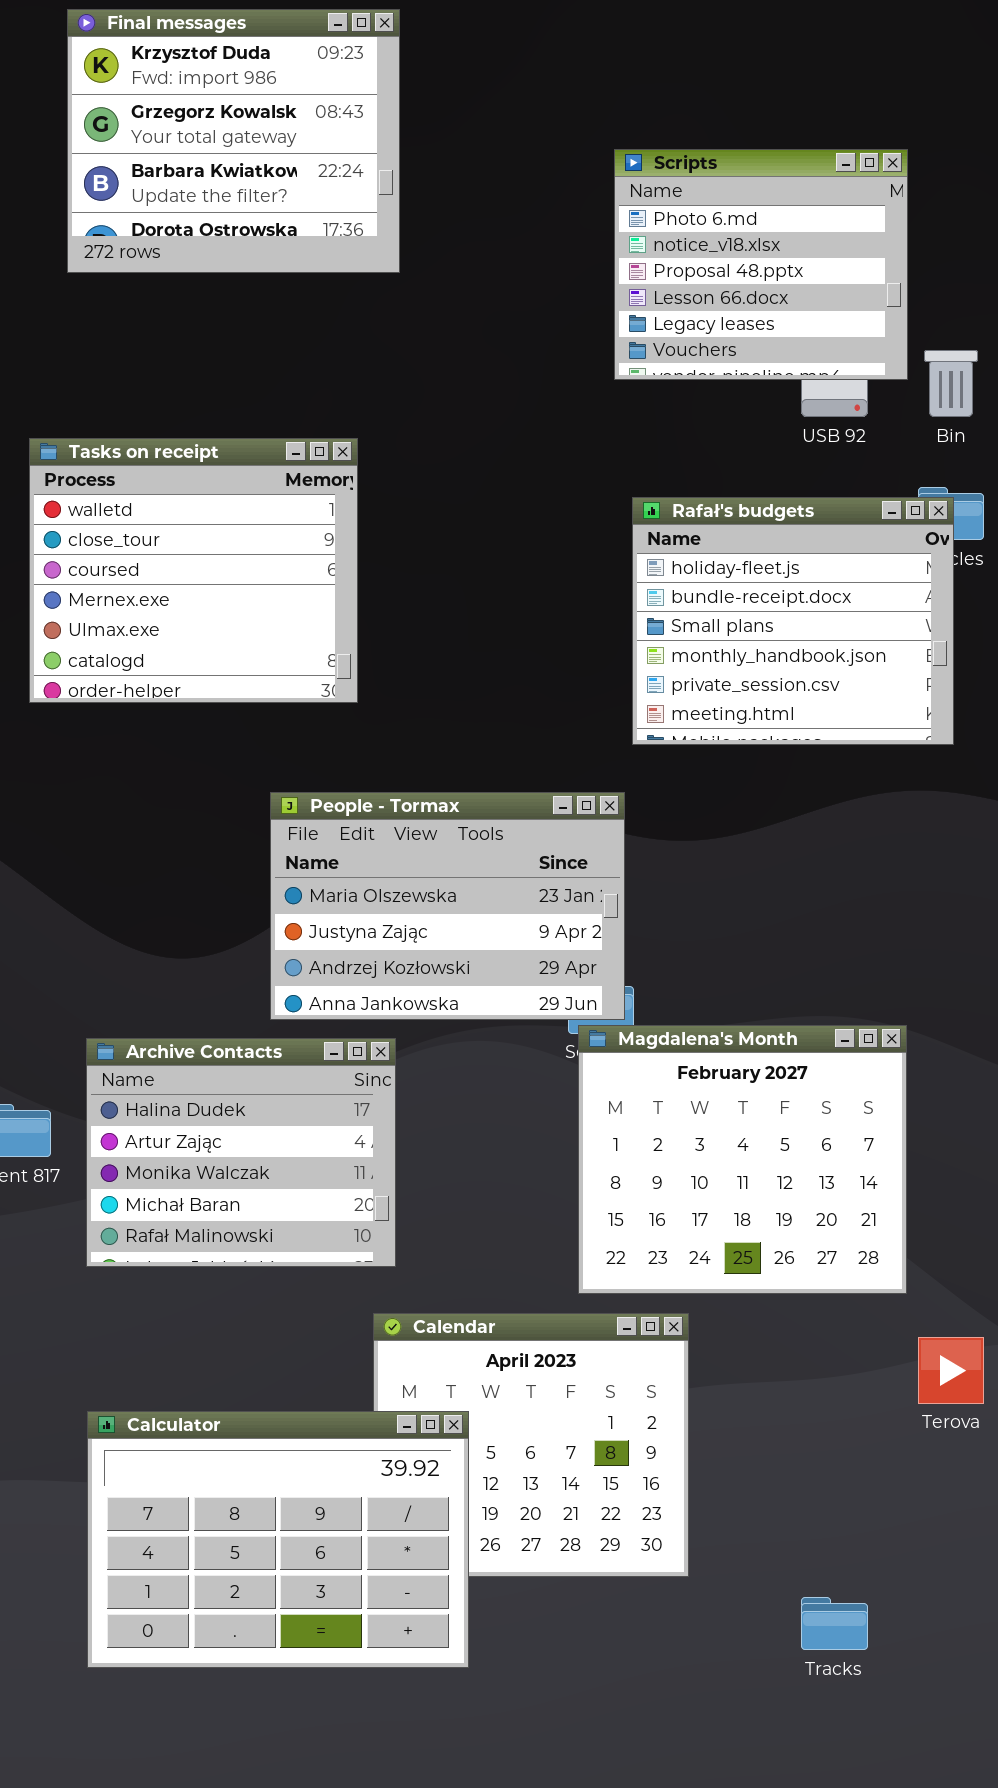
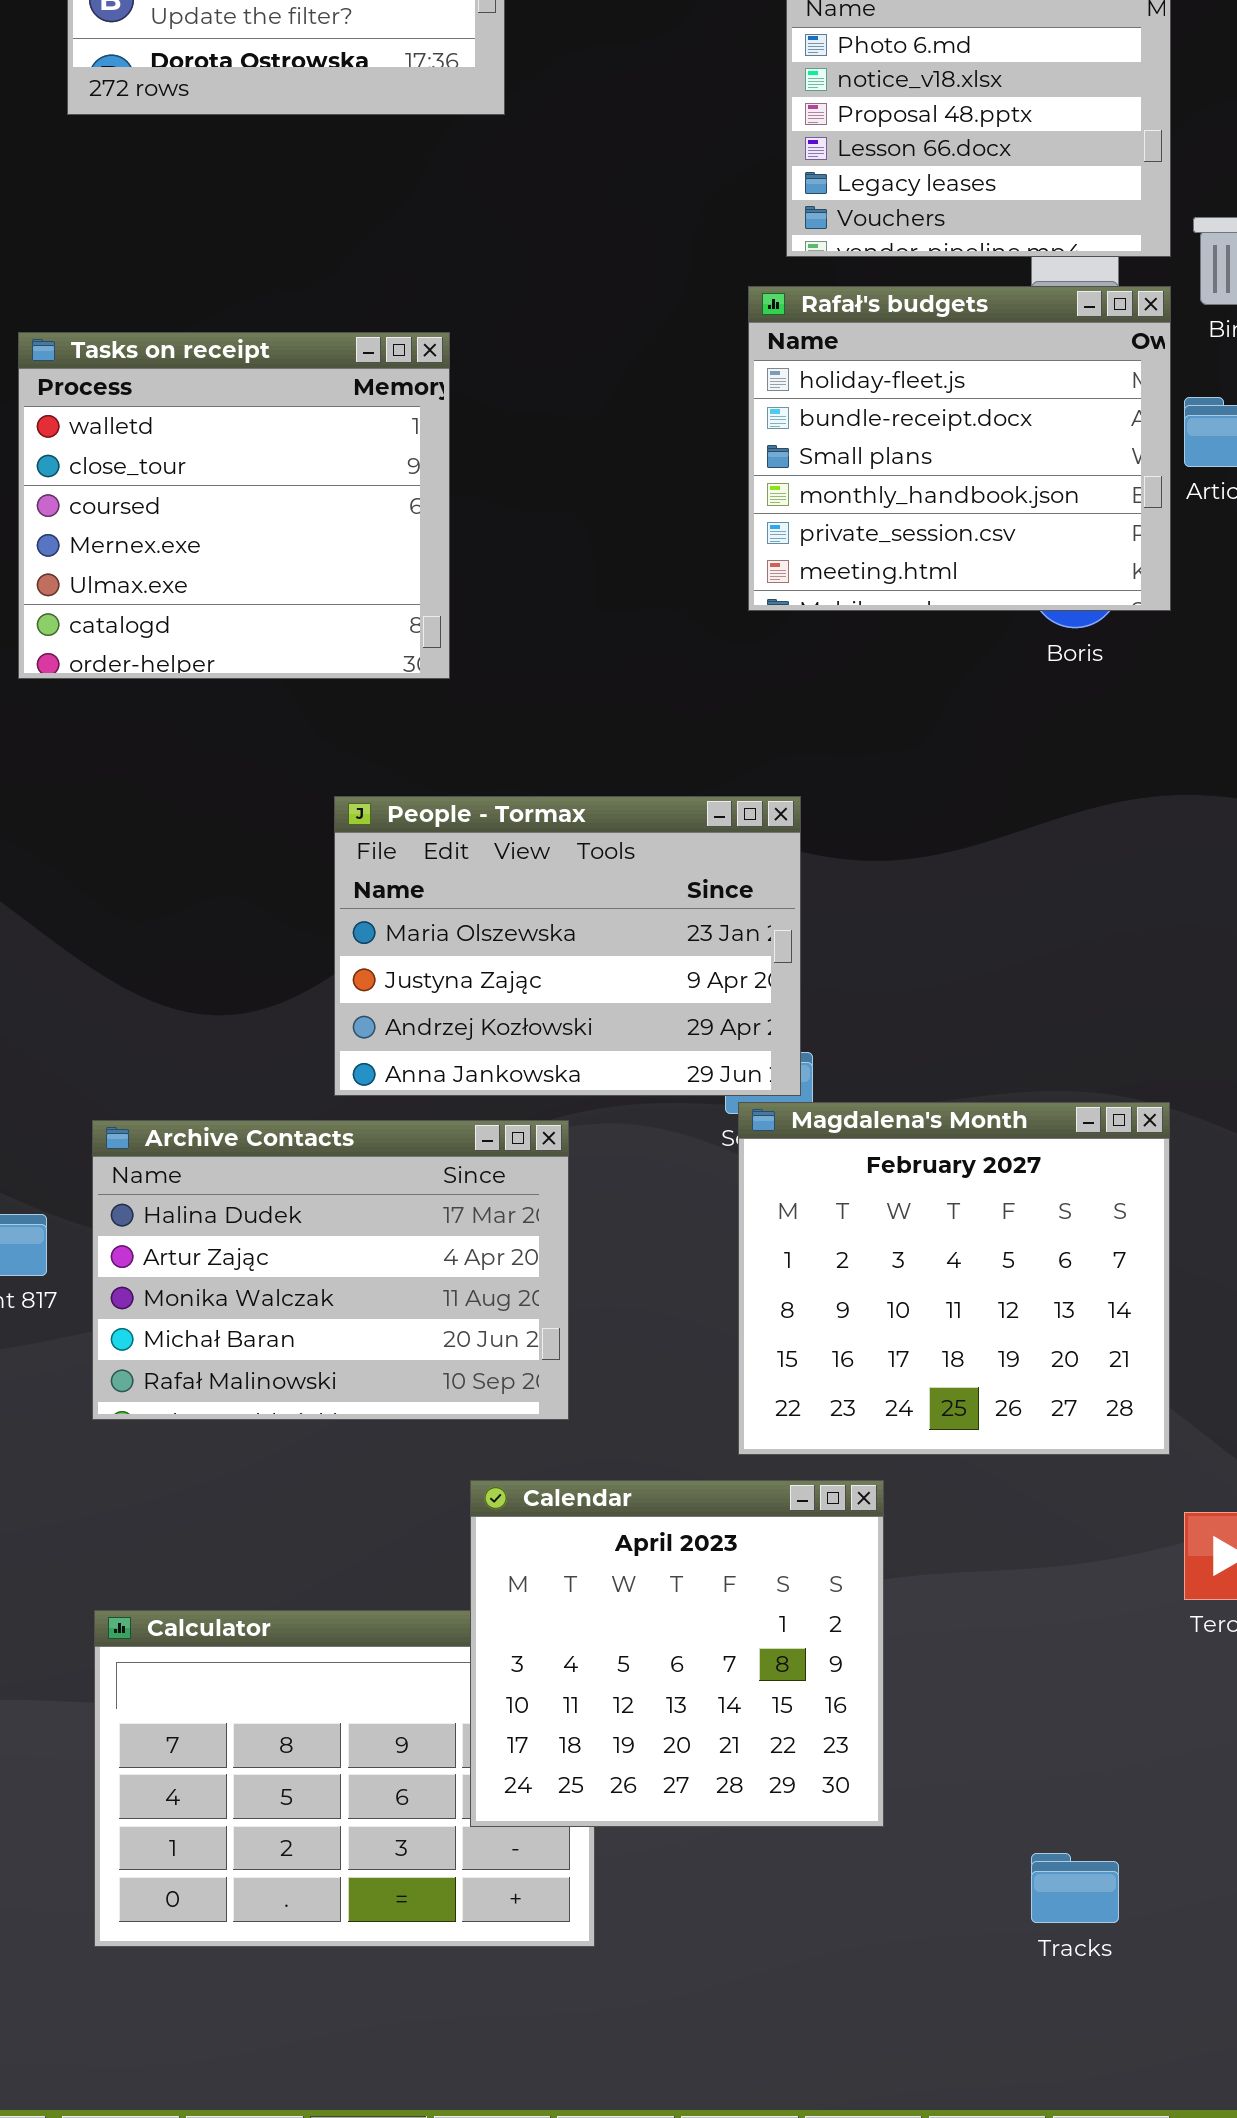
Rafał's budgets: [632,497,954,745] -> [748,286,1171,611], moved
Archive Contacts: [86,1038,396,1267] -> [92,1120,569,1420], resized
Calendar: [373,1313,689,1577] -> [470,1480,884,1827], raised

